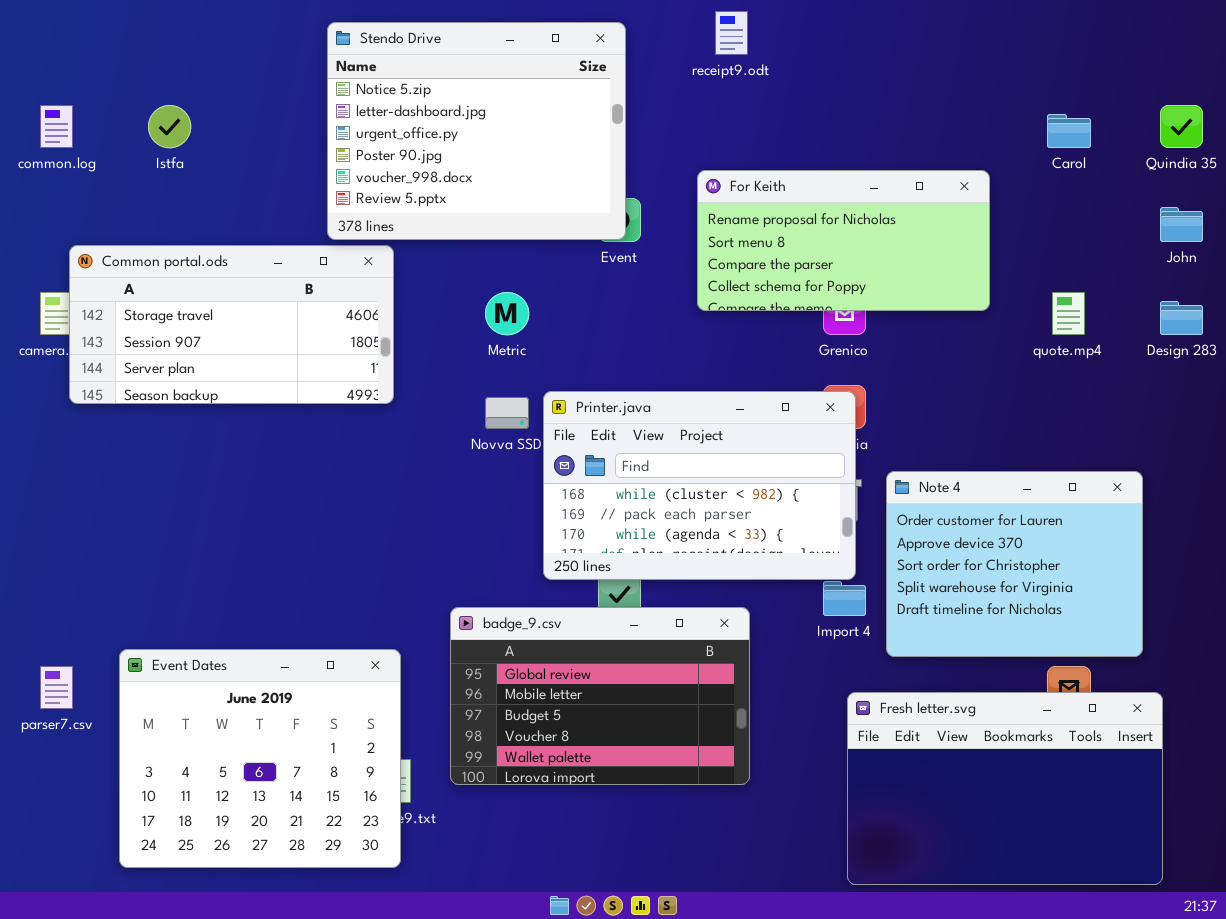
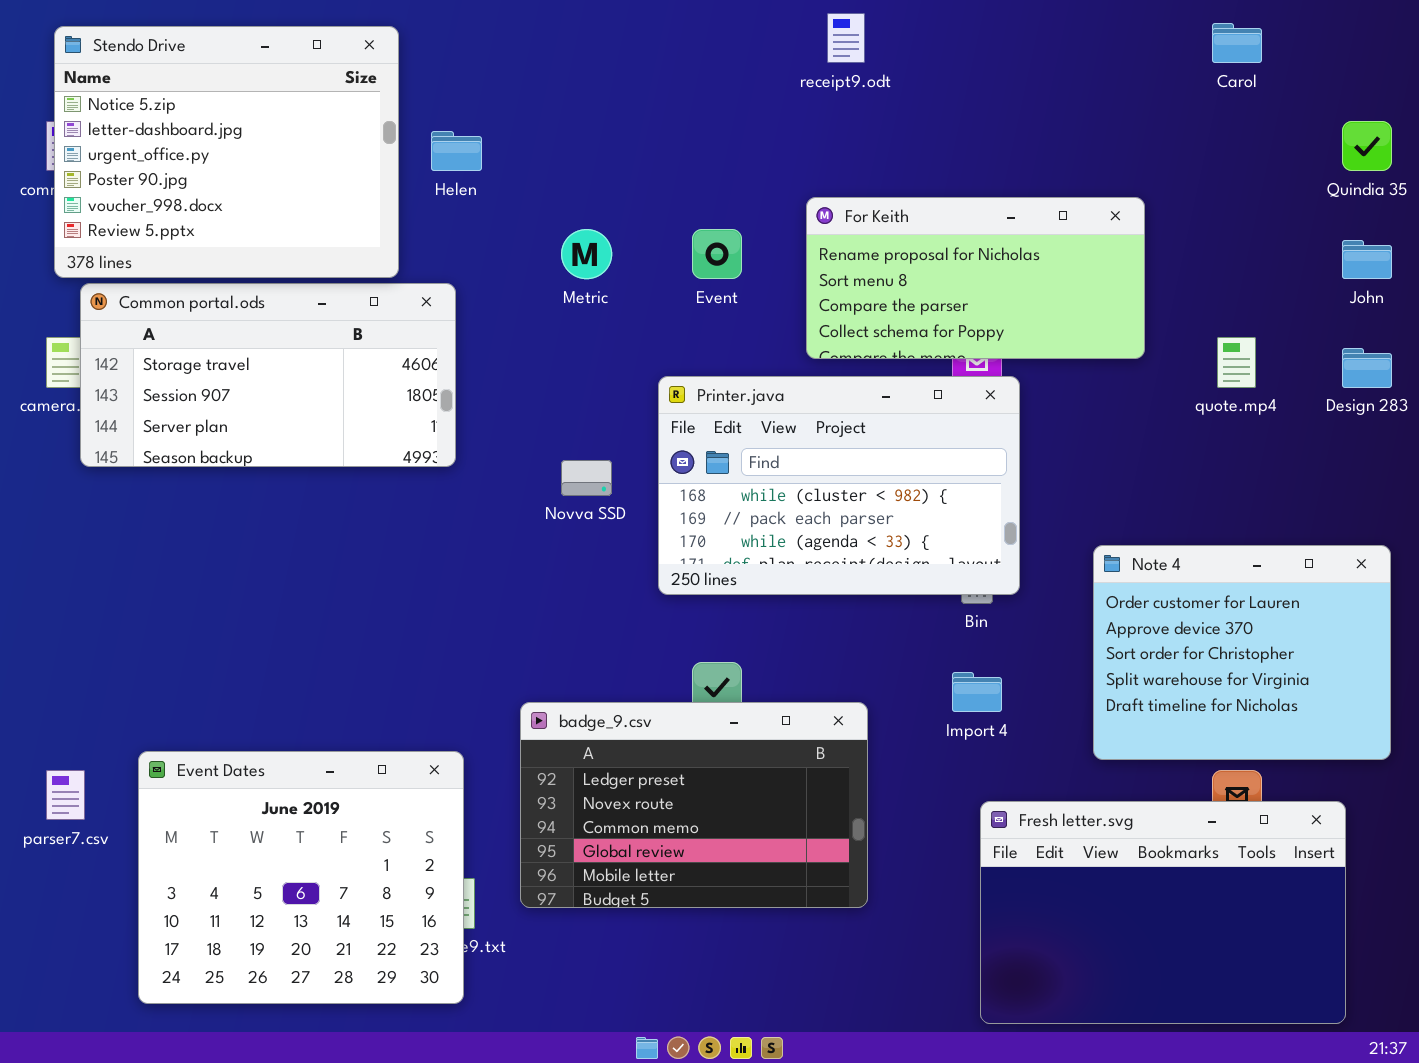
Stendo Drive: [327,22,626,240] -> [54,26,399,278], moved
Carol: [1047,114,1091,148] -> [1212,23,1262,63], moved
Metric: [485,292,529,335] -> [561,229,612,279], moved
Printer.java: [543,391,856,580] -> [658,376,1020,595], moved
Note 4: [886,471,1143,657] -> [1093,545,1391,760], moved
badge_9.csv: [450,607,750,785] -> [520,702,868,908], scrolled up 3 rows

